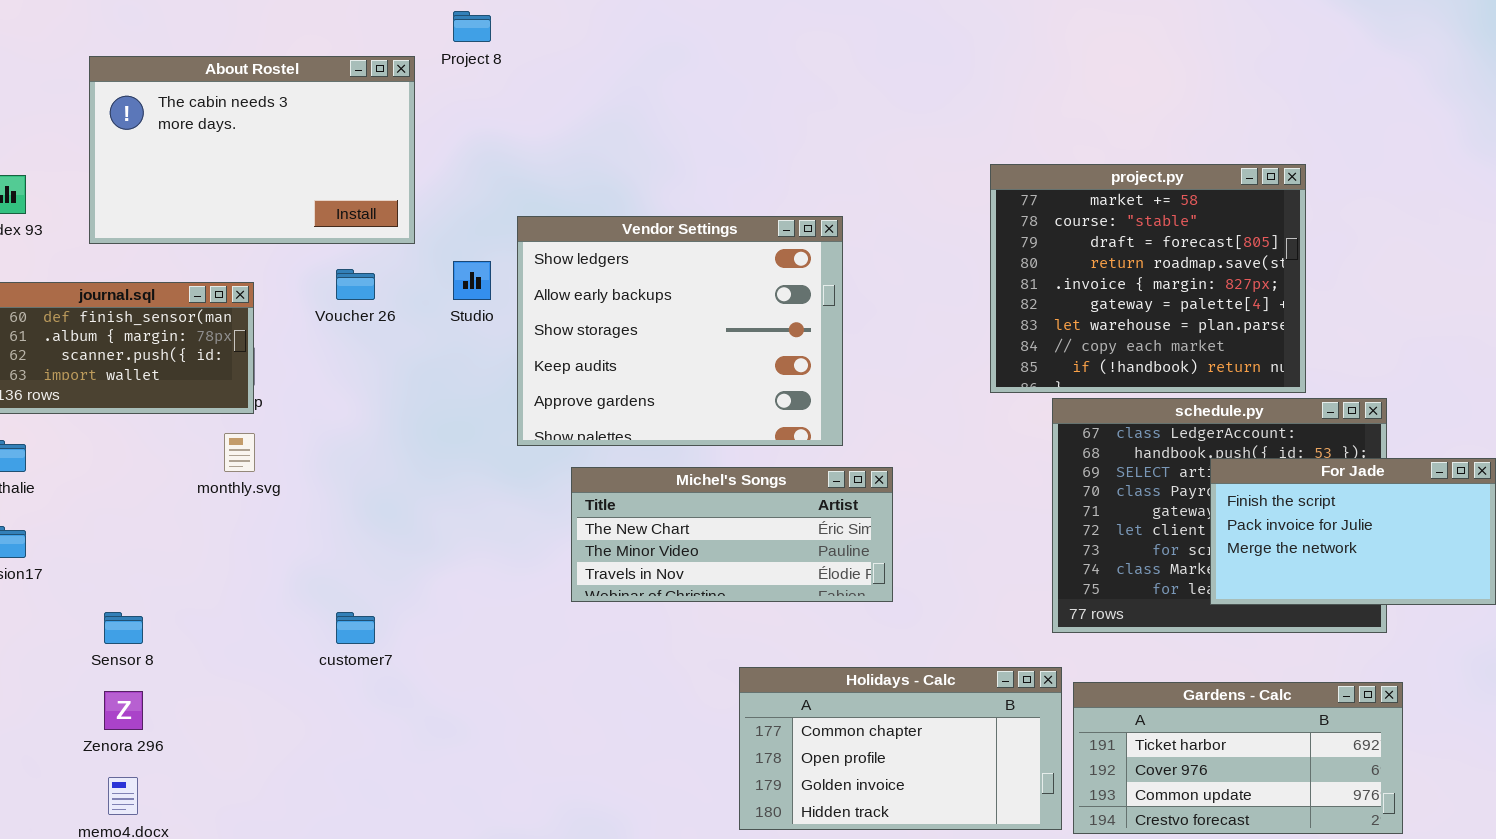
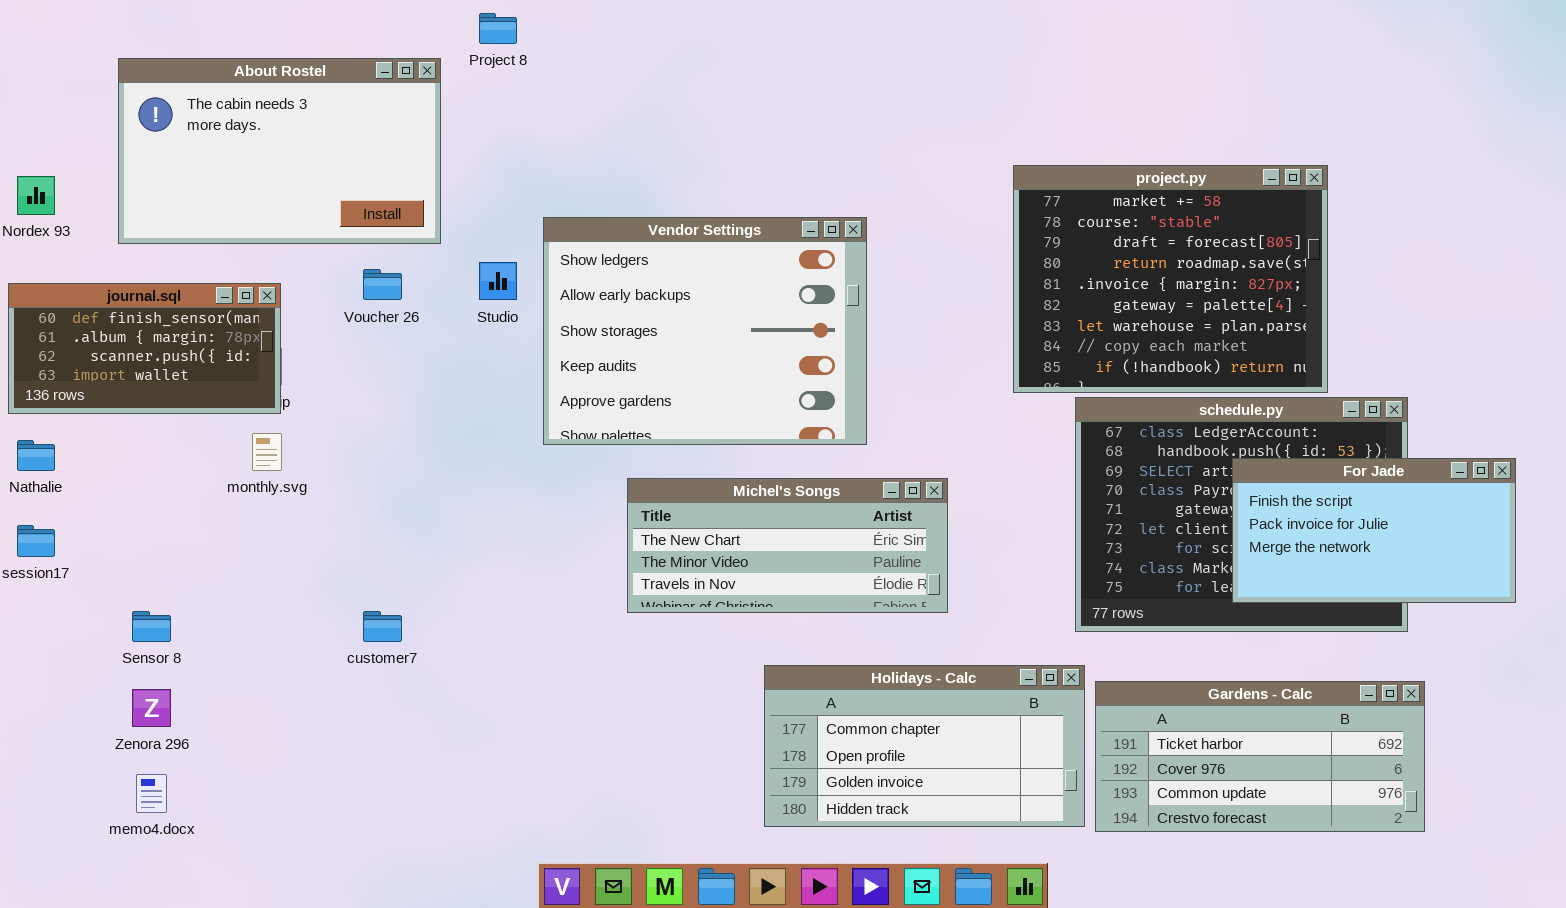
Michel's Songs: [571,467,893,602] -> [627,478,948,613], moved

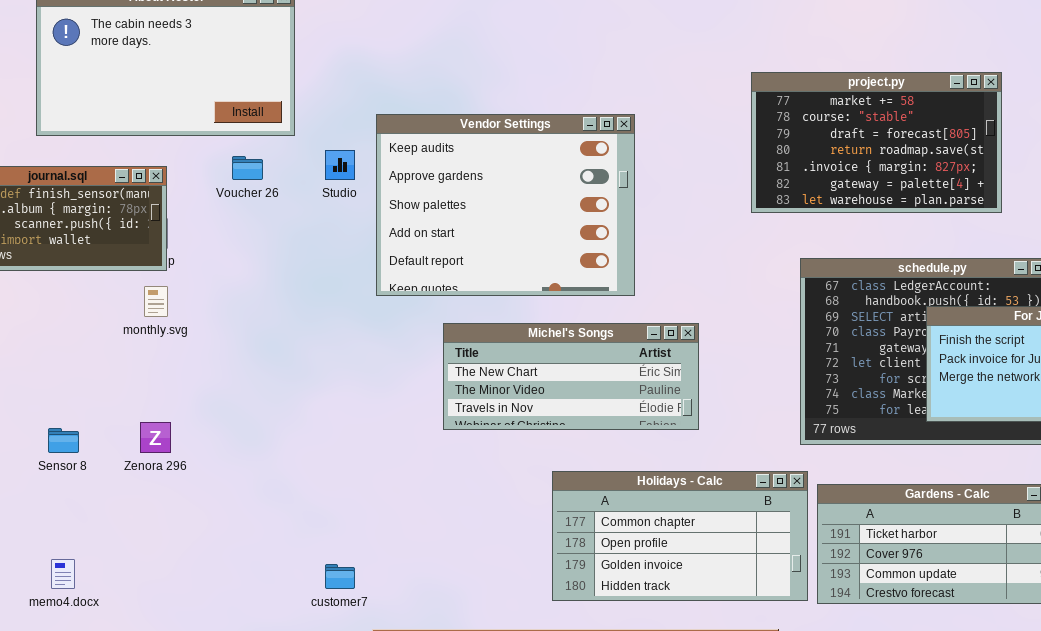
project.py: [1013,165,1328,393] -> [751,72,1002,213], resized
Vendor Settings: [543,217,867,445] -> [376,114,635,296], scrolled down 3 rows
customer7: [363,611,402,642] -> [325,564,355,589], moved
Zenora 296: [132,689,171,727] -> [140,422,171,453], moved

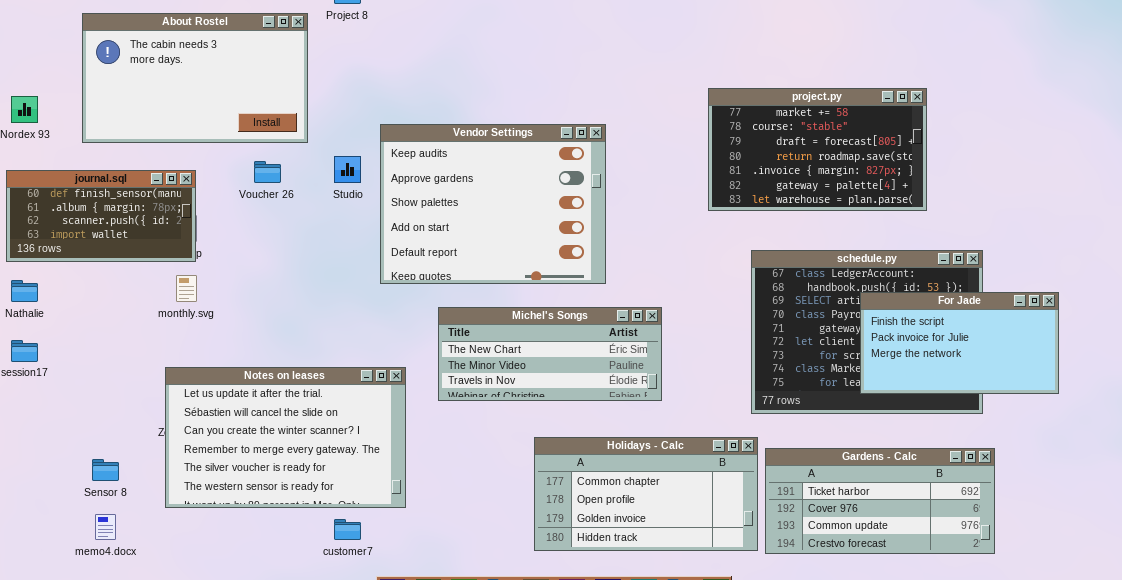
Notes on leases: none -> [165,367,406,508], opened
Sensor 8: [48,428,79,453] -> [92,459,119,481], moved

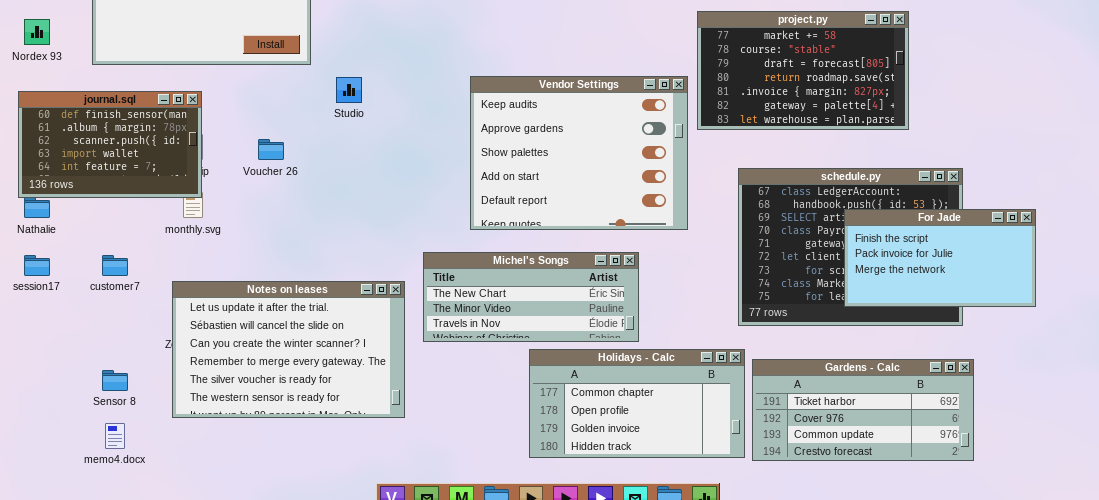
Vendor Settings: [380,124,606,284] -> [470,76,688,230], moved
Voucher 26: [254,161,281,183] -> [258,139,284,160], moved
journal.sql: [6,170,196,262] -> [18,91,202,198], resized
Michel's Songs: [438,307,662,401] -> [423,252,639,342], moved
customer7: [334,519,361,540] -> [102,255,128,276], moved

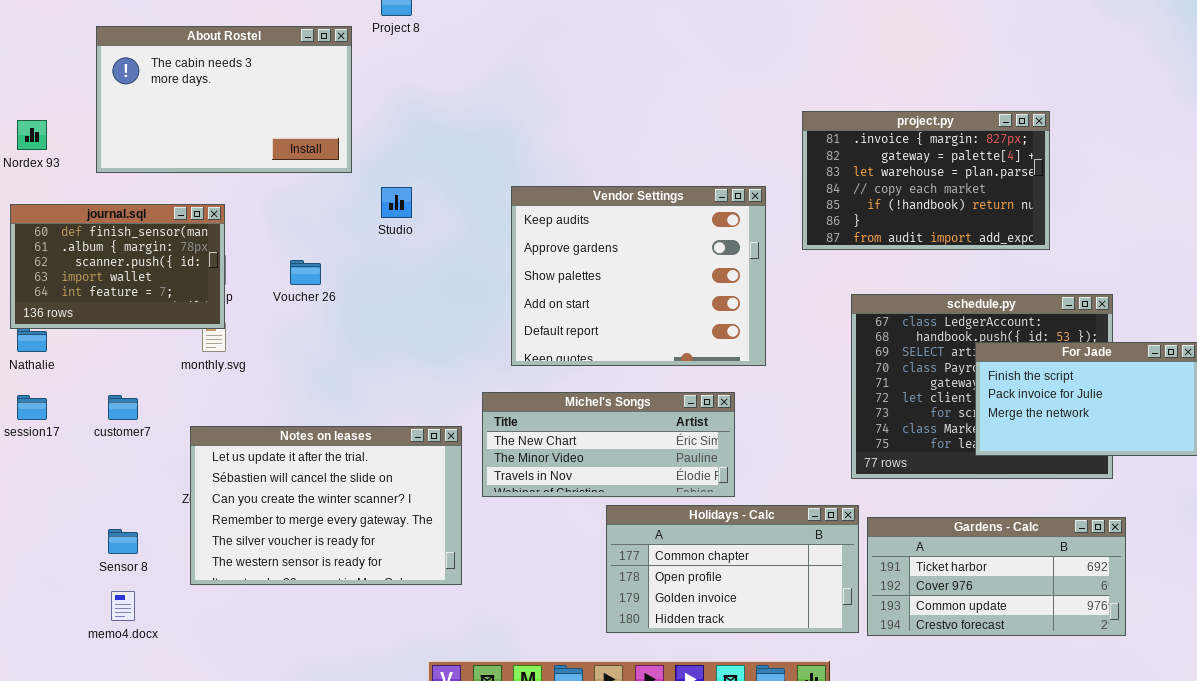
project.py: [697,11,909,130] -> [802,111,1050,250], scrolled down 4 rows
Vendor Settings: [470,76,688,230] -> [511,186,766,366], moved

